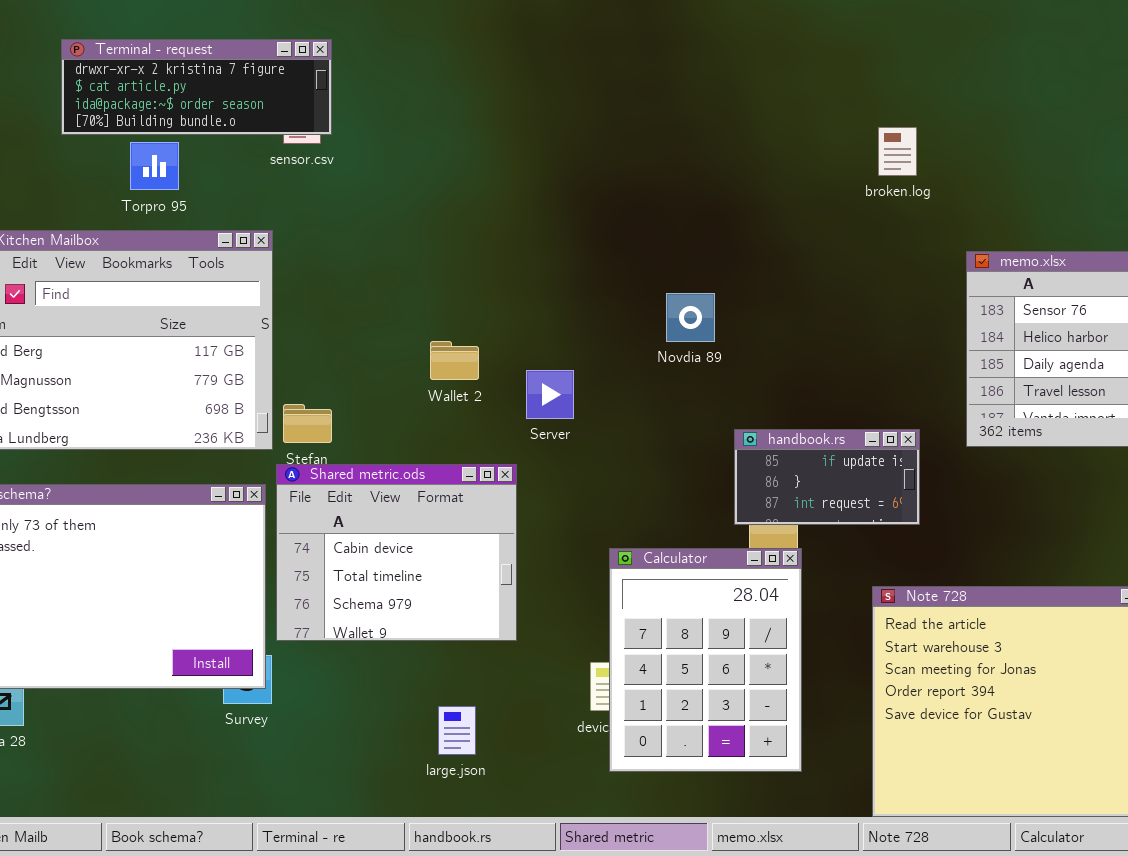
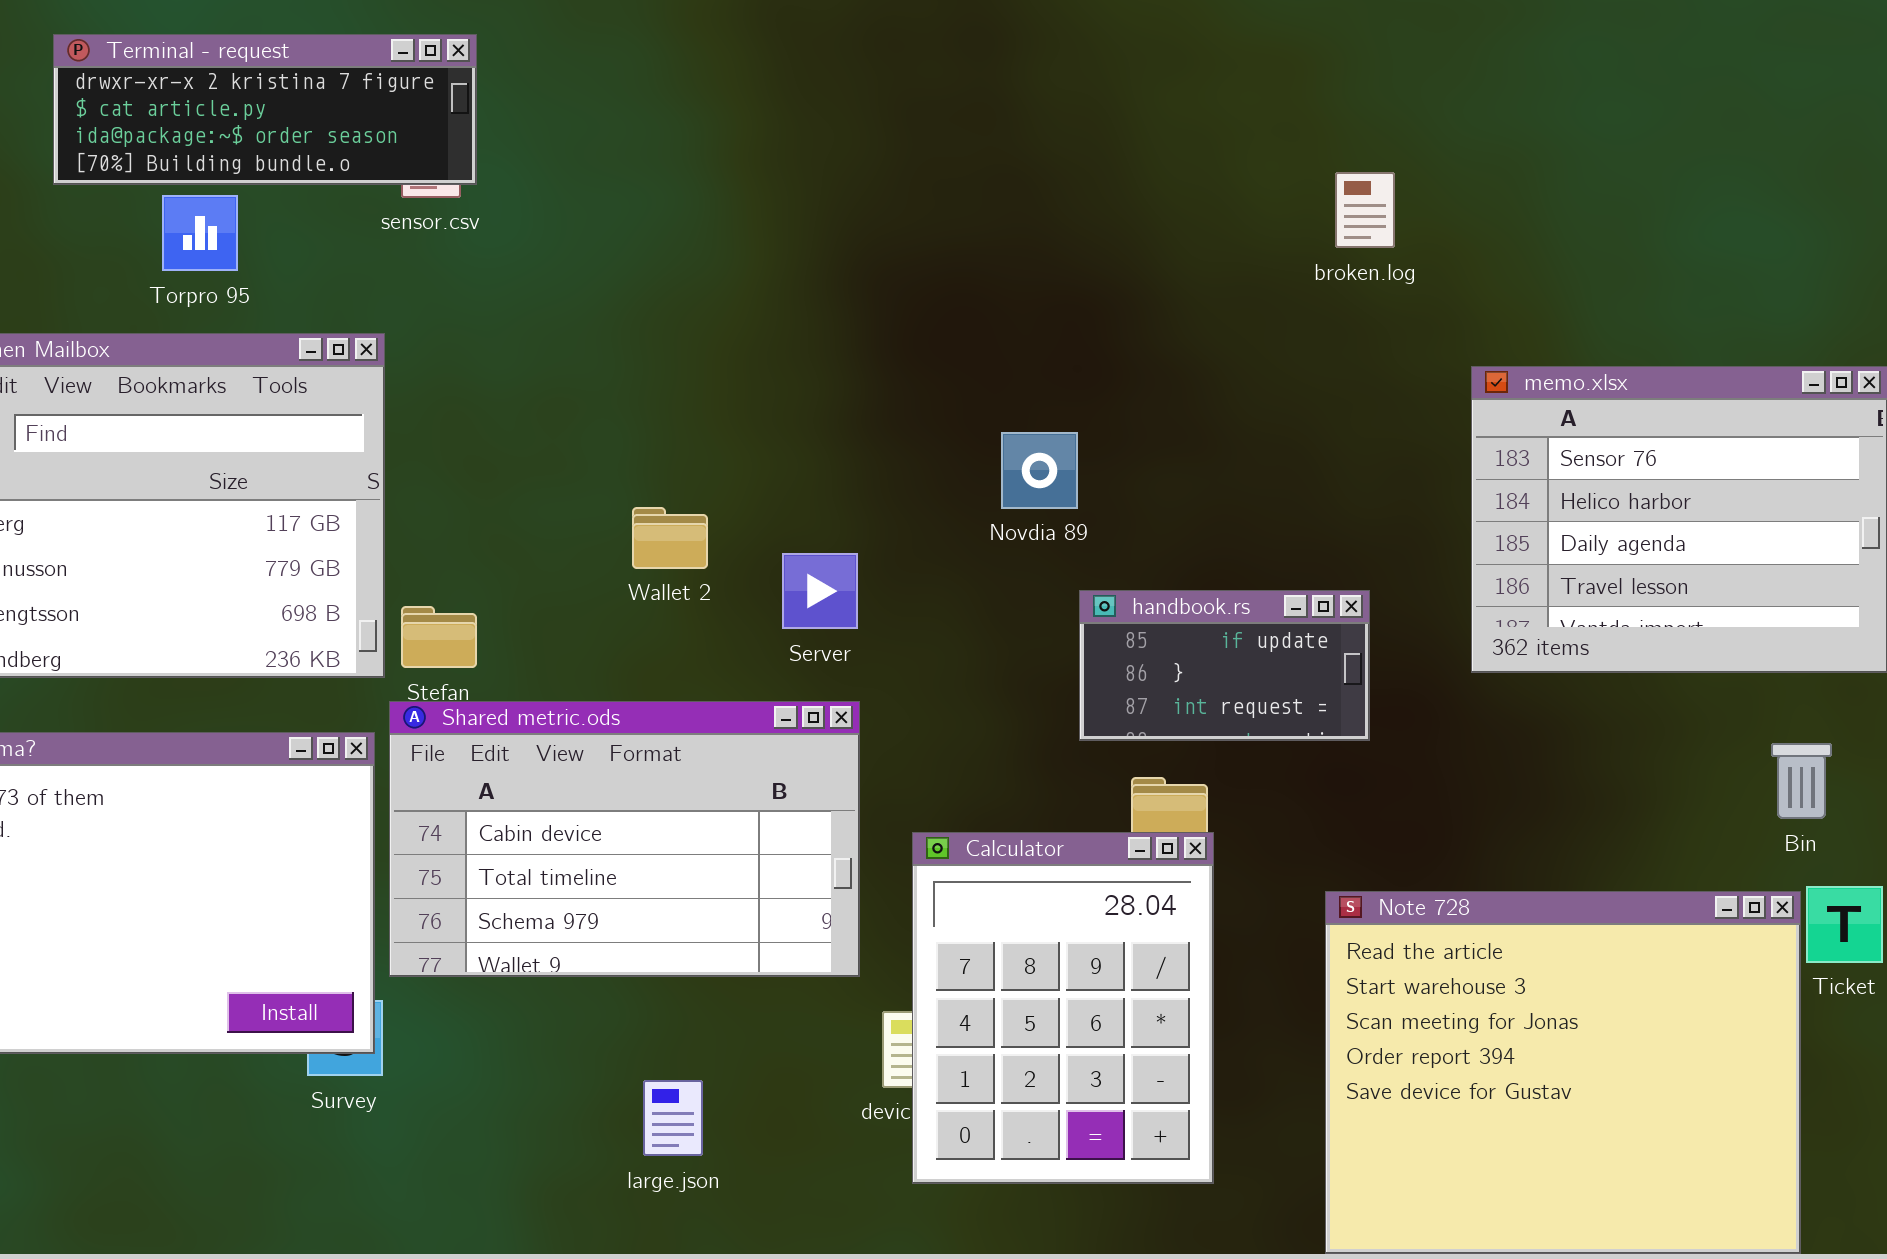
handbook.rs: [734,429,920,525] -> [1079,590,1370,741], moved
Shared metric.ods: [276,464,517,641] -> [389,701,860,977], resized

